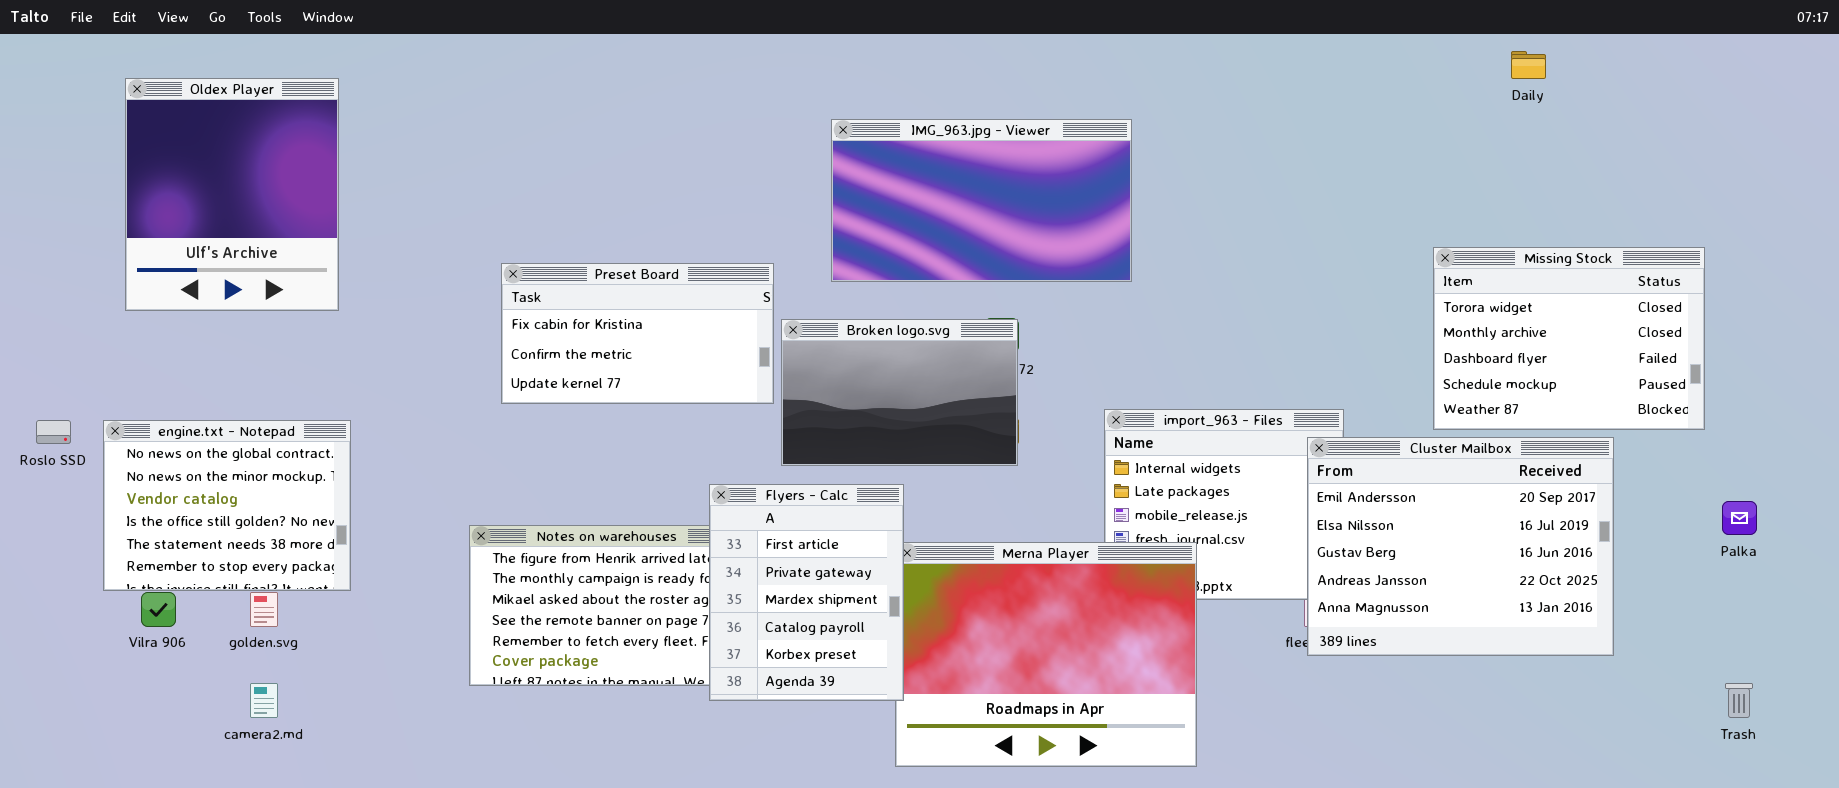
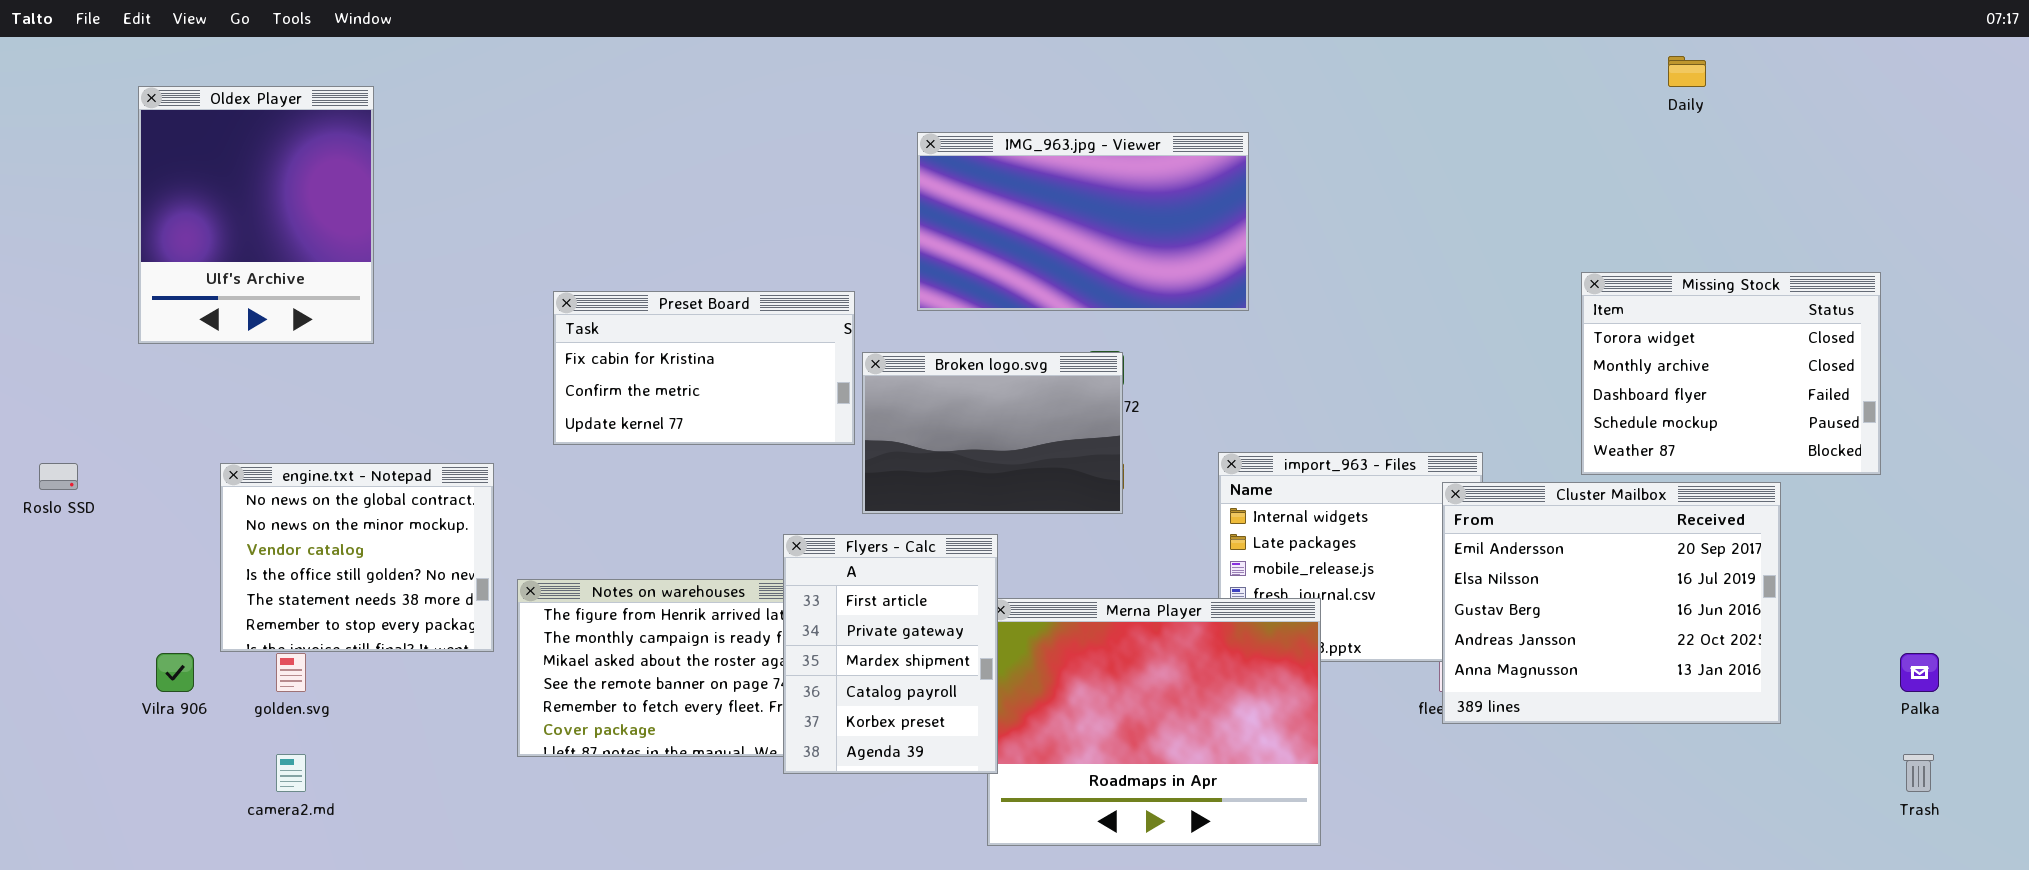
engine.txt - Notepad: [103,420,351,591] -> [220,463,494,652], moved
Palka: [1722,501,1757,535] -> [1900,653,1939,692], moved

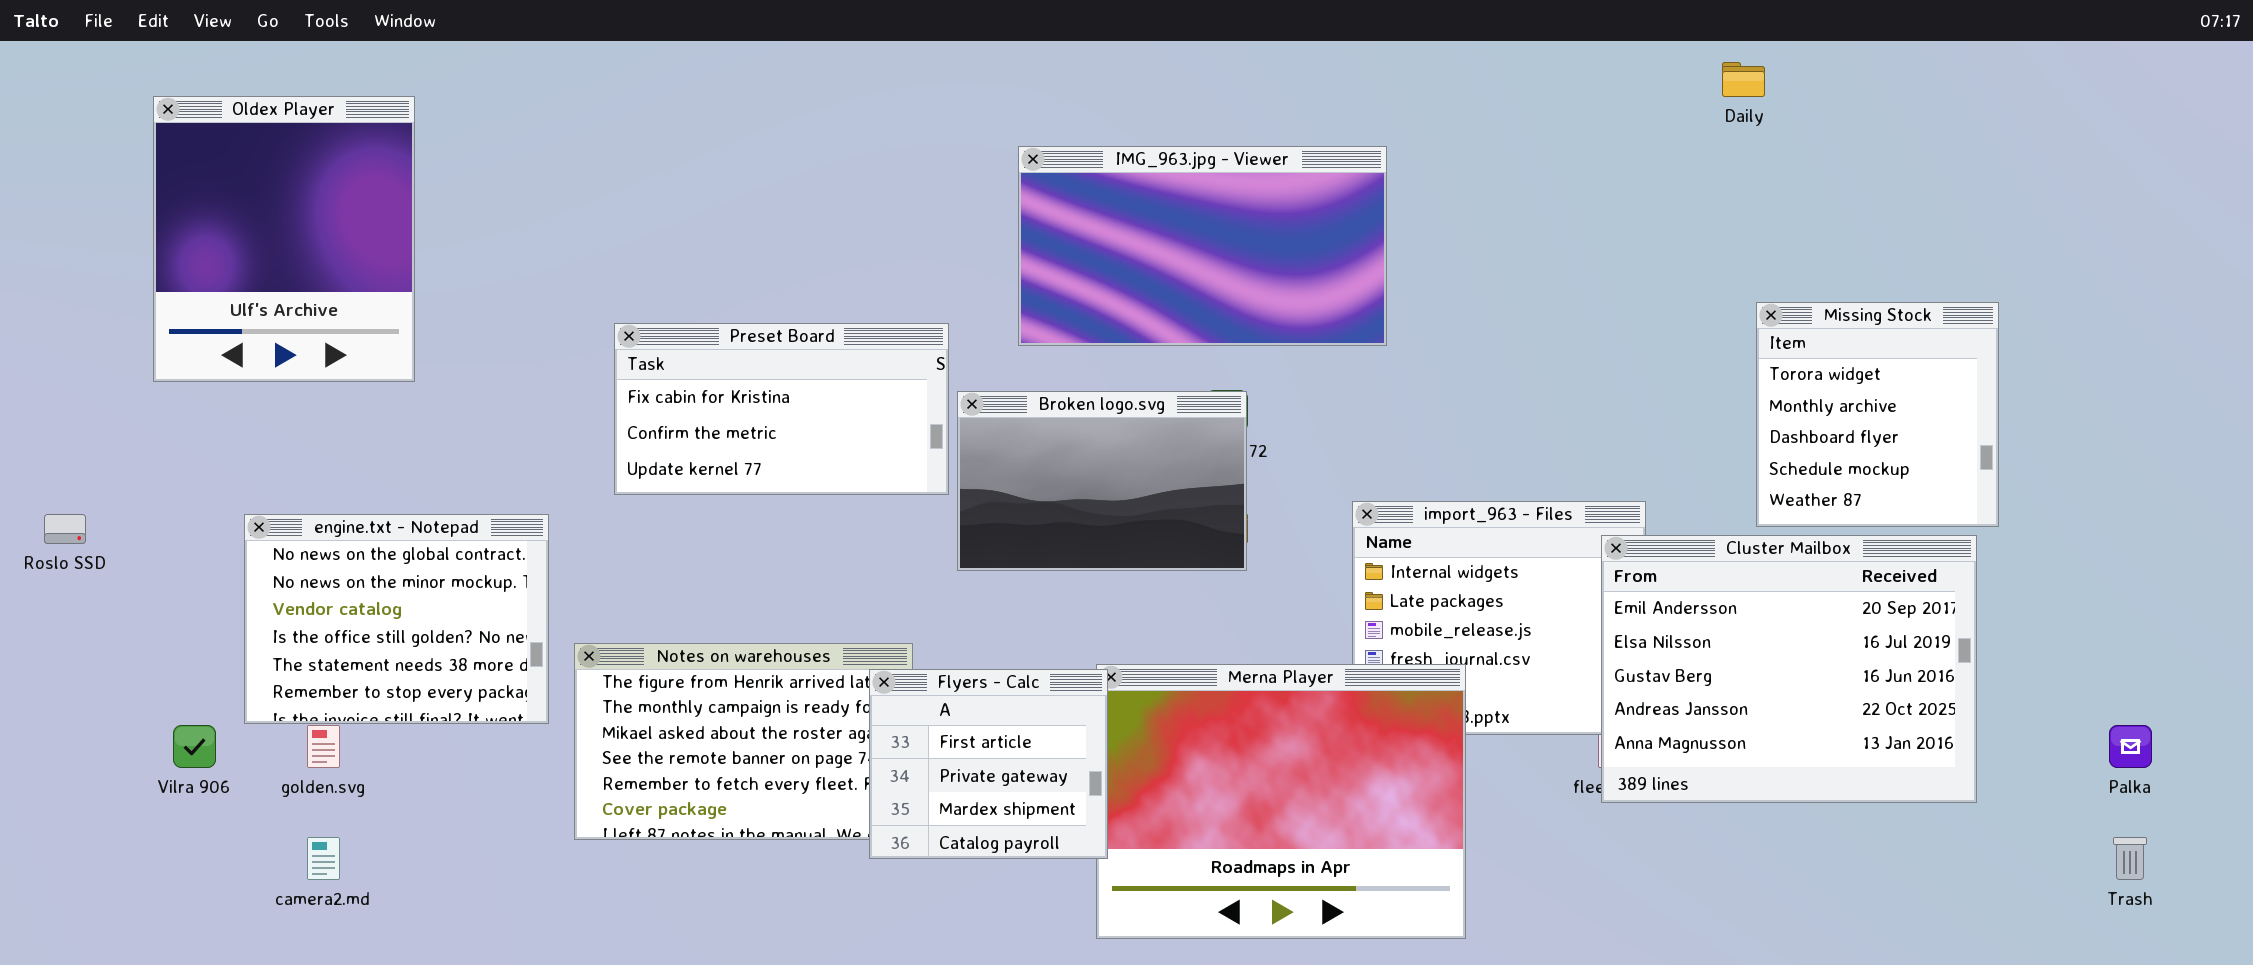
Daily: [1668,56,1706,87] -> [1722,62,1765,97], moved
Missing Stock: [1581,272,1881,475] -> [1756,302,1999,527], resized
Flyers - Calc: [783,534,998,774] -> [869,669,1108,859], resized

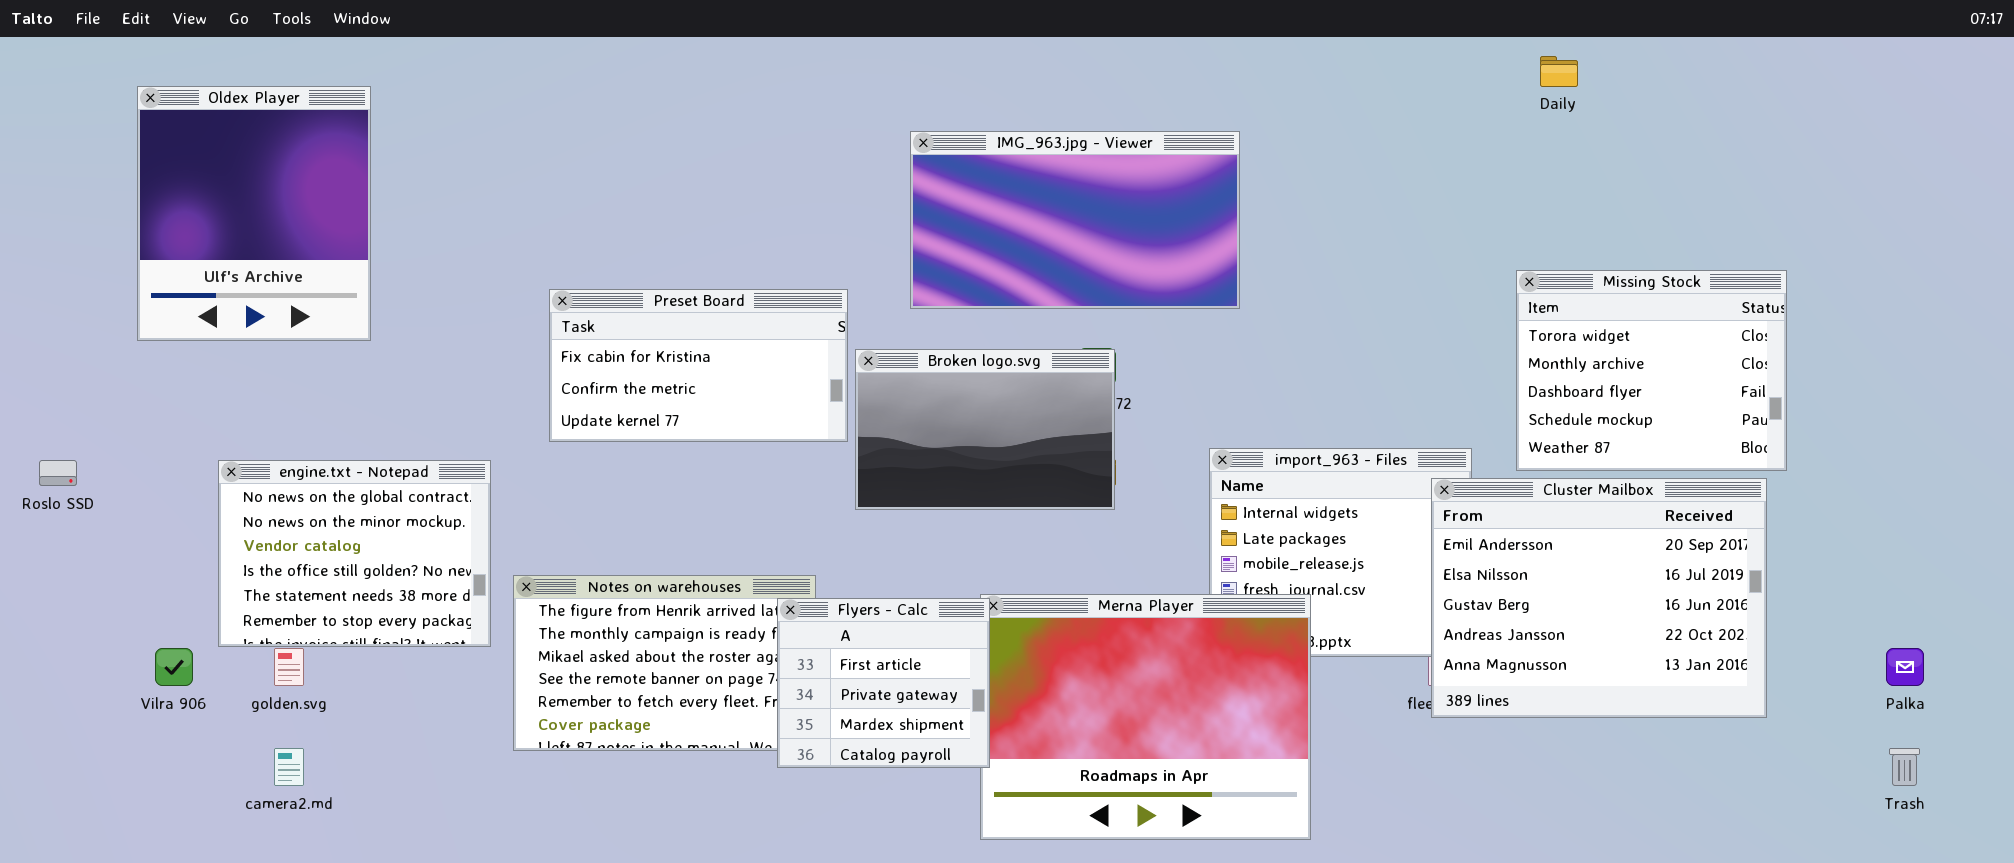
Missing Stock: [1756,302,1999,527] -> [1516,270,1787,471], resized

